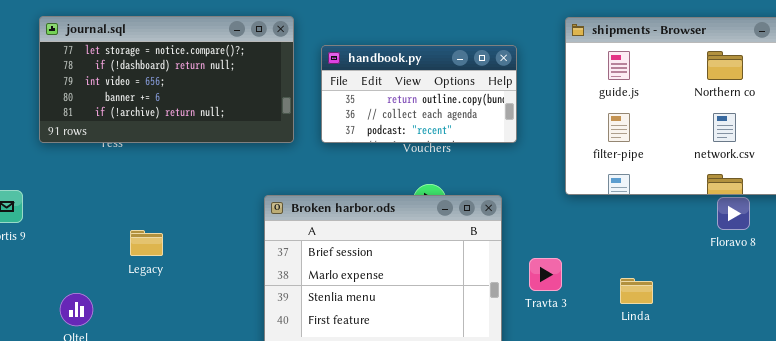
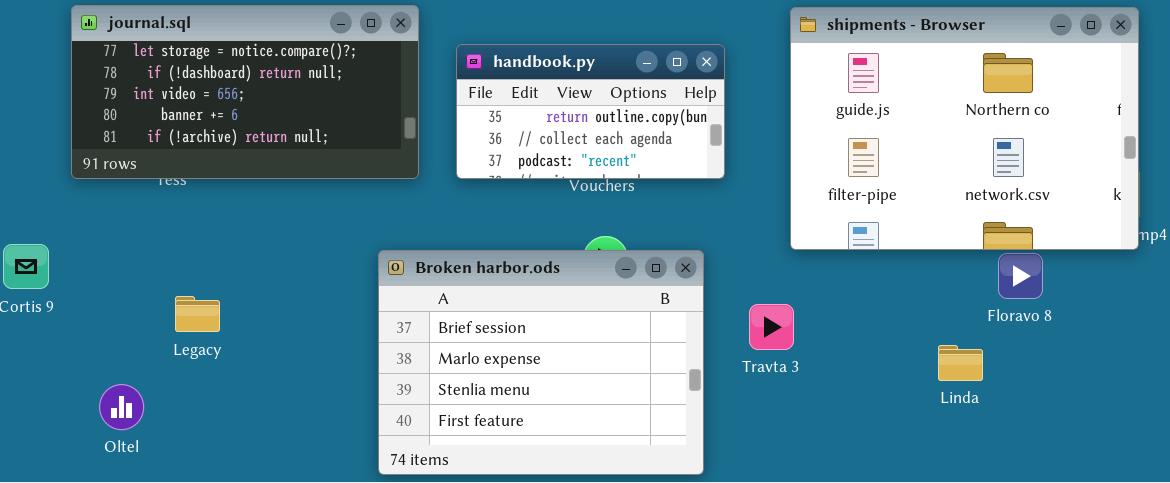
Legacy: [130,230,163,256] -> [175,296,220,332], moved
Travta 3: [529,258,562,291] -> [749,304,794,350], moved
Linda: [620,278,653,304] -> [938,345,983,381], moved

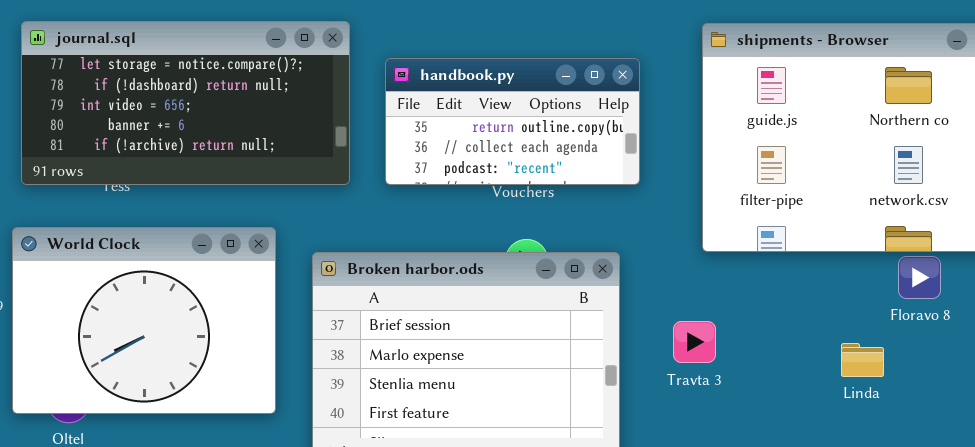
World Clock: none -> [12,227,276,414], opened
Travta 3: [749,304,794,350] -> [673,321,716,363], moved

